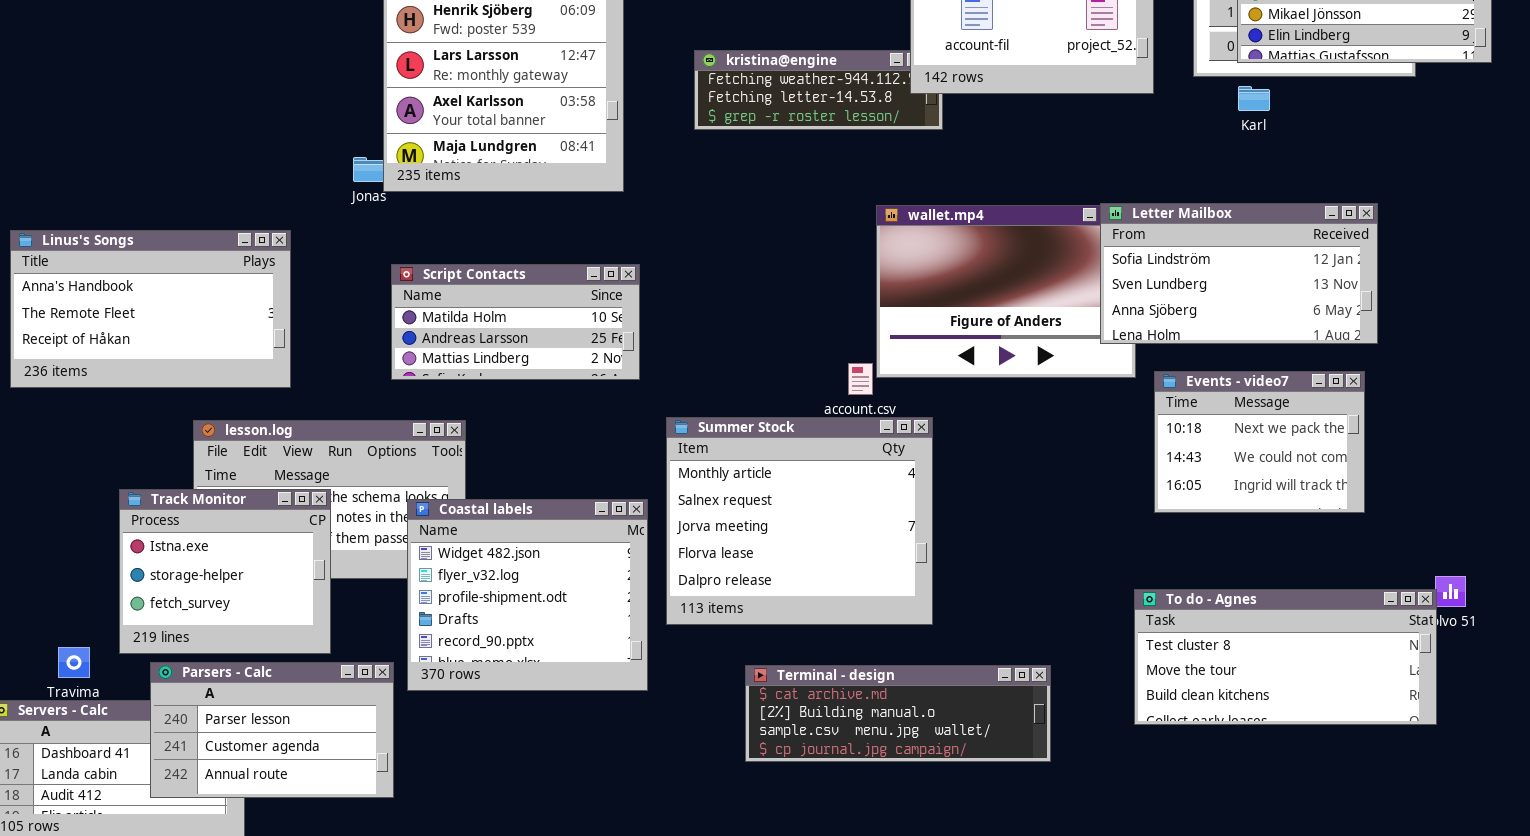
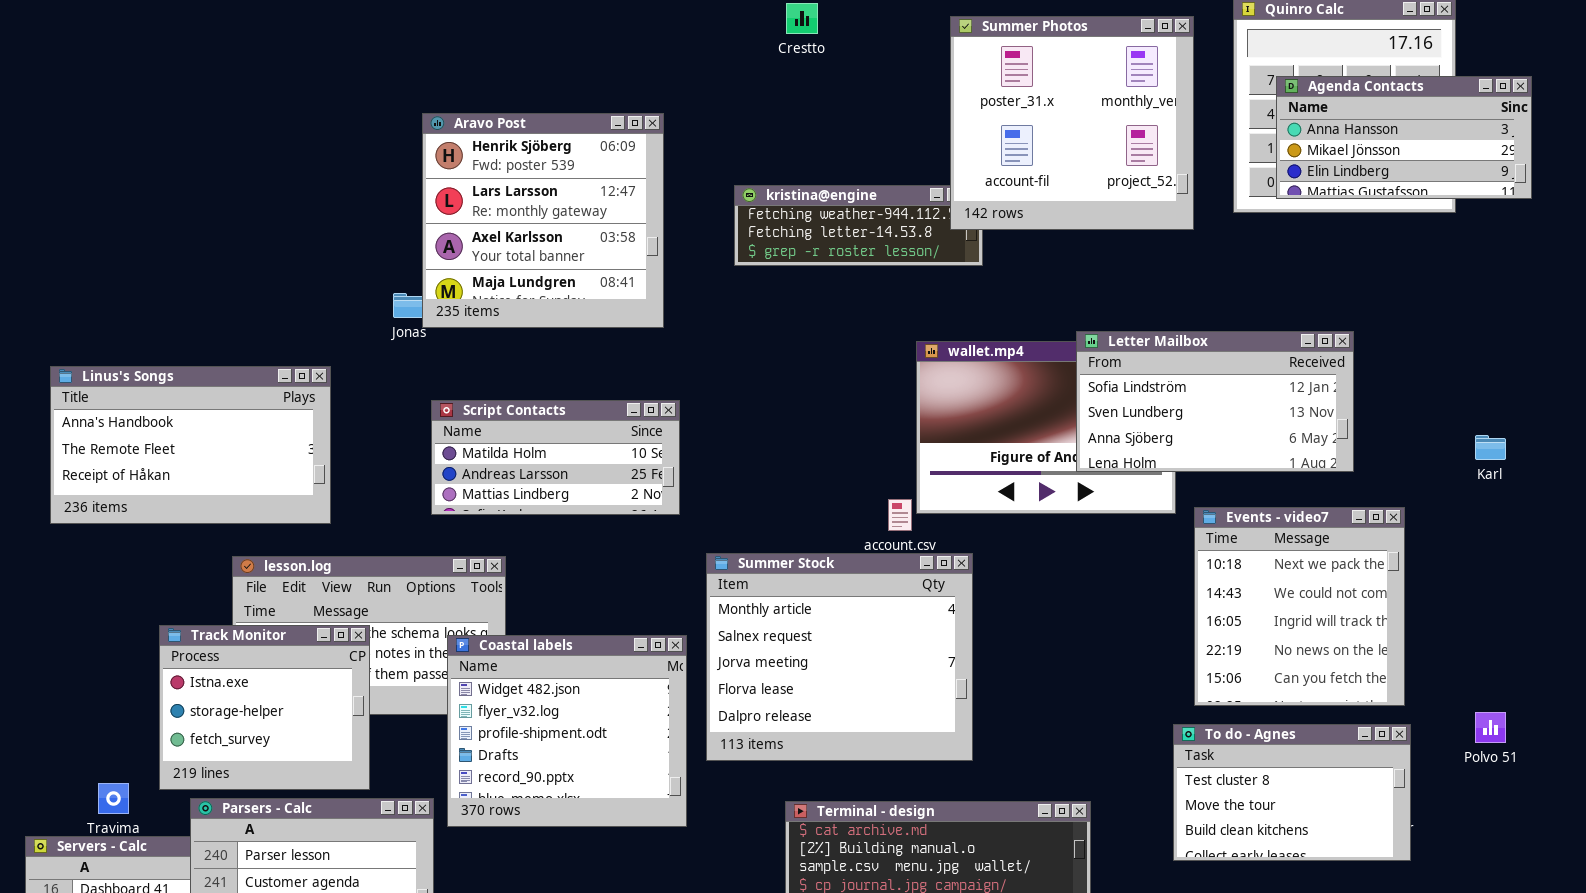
Karl: [1238,86,1270,111] -> [1475,435,1506,460], moved
Letter Mailbox: [1100,203,1378,344] -> [1076,331,1354,472], moved
Events - video7: [1154,371,1365,513] -> [1194,507,1405,706], resized
To do - Agnes: [1134,589,1437,725] -> [1173,724,1411,861], resized

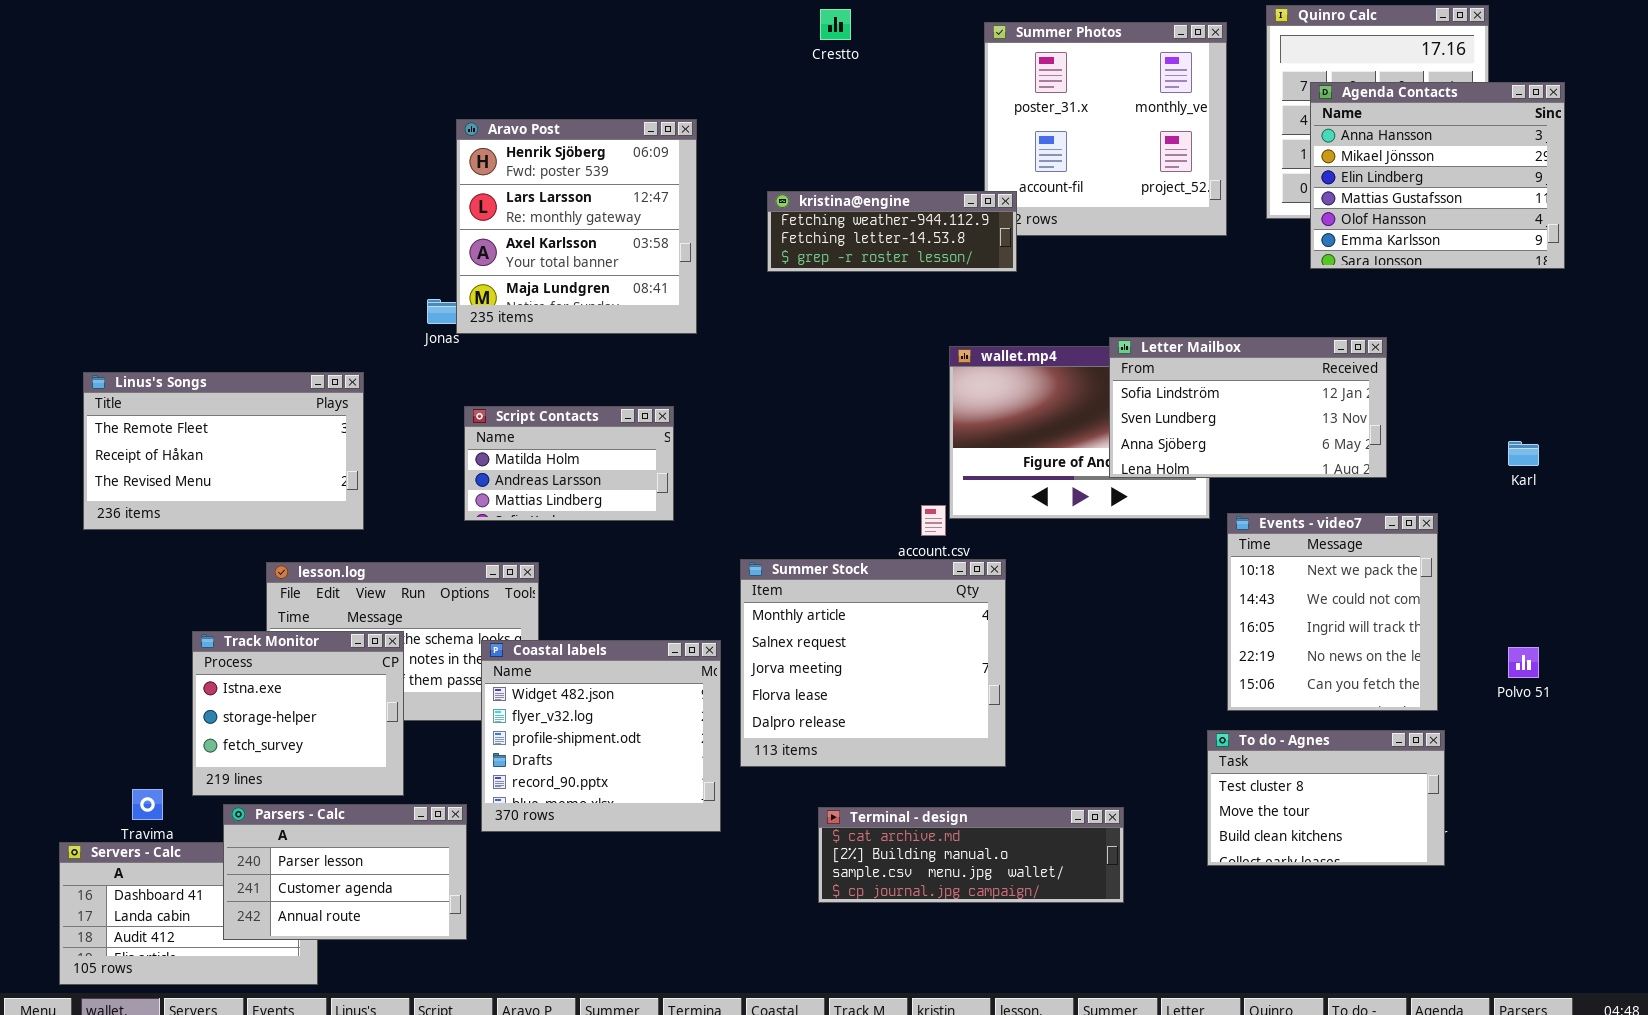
Agenda Contacts: [1276,76,1532,199] -> [1310,82,1565,269], resized
kristina@engine: [734,185,983,266] -> [767,191,1017,272], raised
Linus's Songs: [50,366,331,524] -> [83,372,364,530], scrolled down 1 row
Script Contacts: [431,400,680,515] -> [464,406,674,521], resized
Polvo 51: [1475,712,1506,743] -> [1508,647,1539,678], moved

